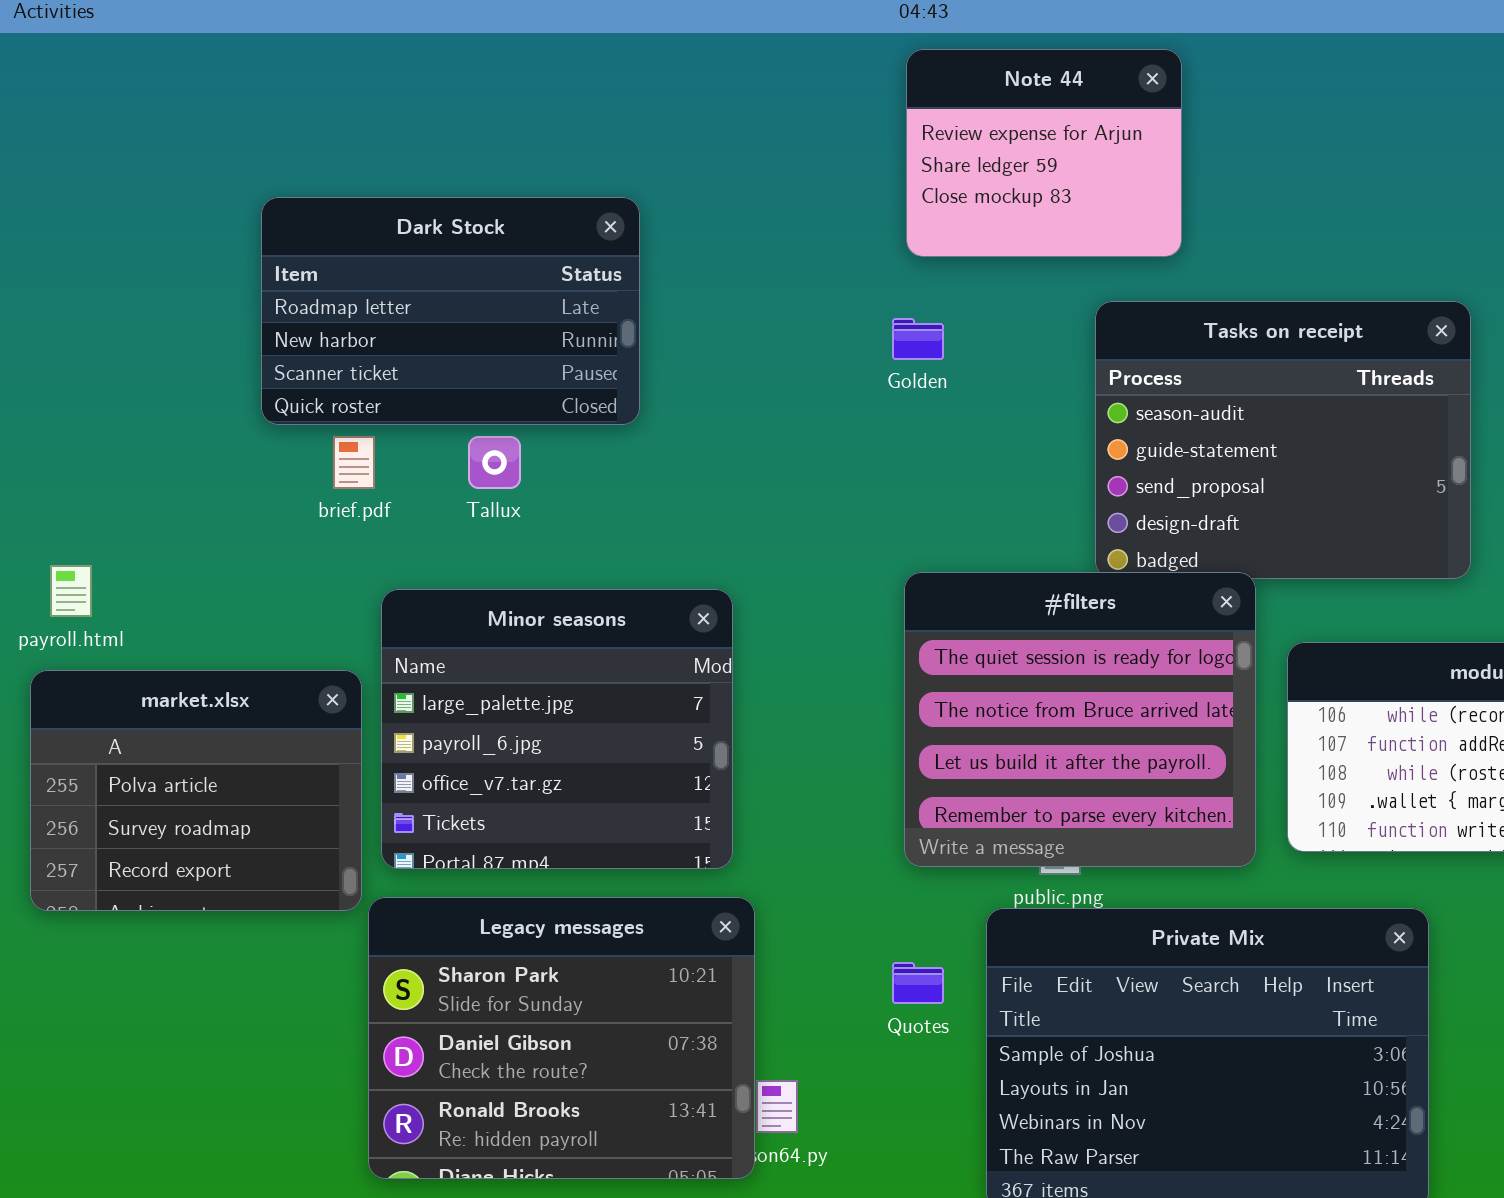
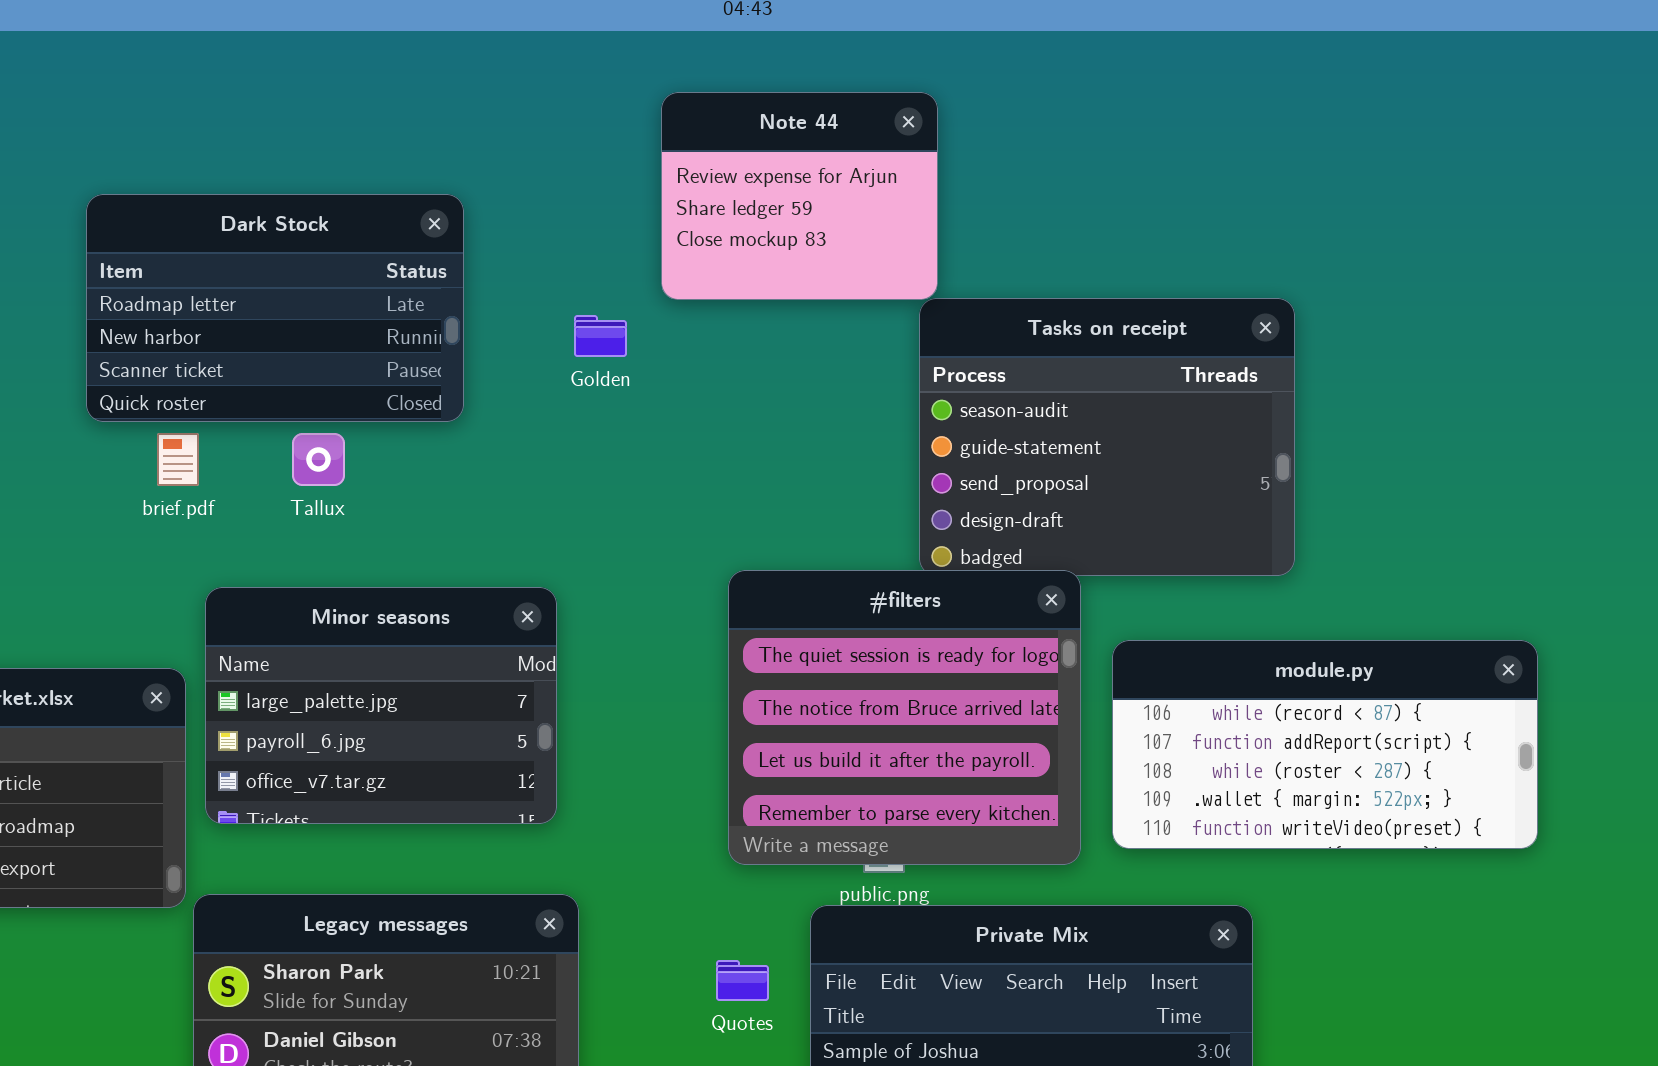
Note 44: [906,49,1182,257] -> [661,92,938,300], moved
Golden: [892,318,944,360] -> [574,315,627,357], moved
Minor seasons: [381,589,733,869] -> [205,587,557,824], resized

